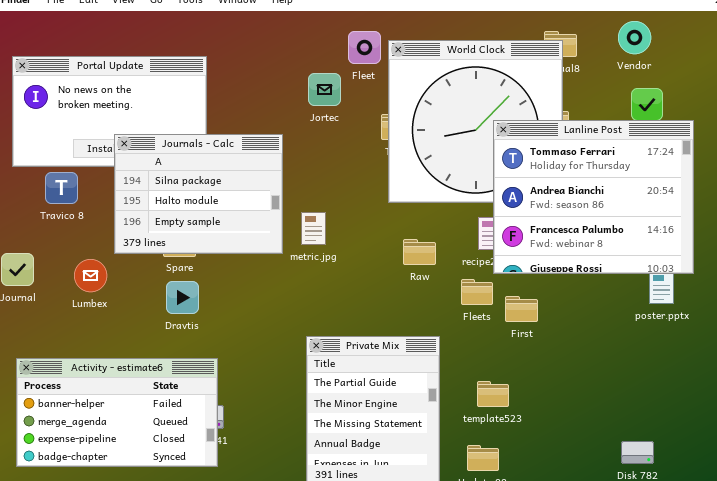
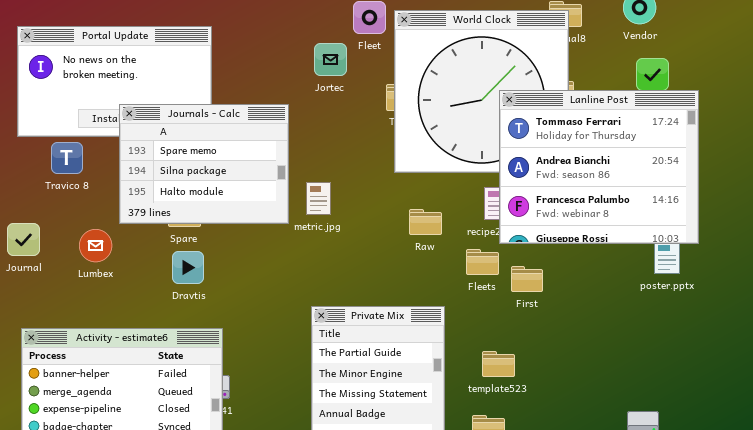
Journals - Calc: [114,134,283,254] -> [119,104,289,224], scrolled up 1 row

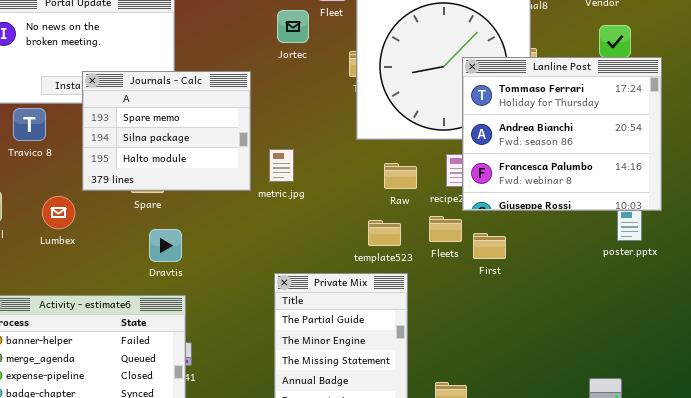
Raw: [409,209,442,235] -> [384,163,417,189], moved
Dravtis: [172,251,204,284] -> [149,229,182,262], moved
template523: [482,351,515,377] -> [368,220,401,246], moved

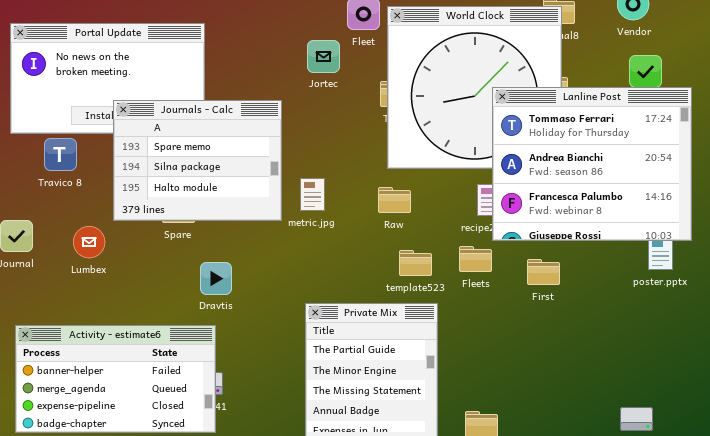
Raw: [384,163,417,189] -> [378,187,411,213], moved
Dravtis: [149,229,182,262] -> [200,262,232,295], moved
First: [473,233,506,259] -> [527,259,560,285], moved

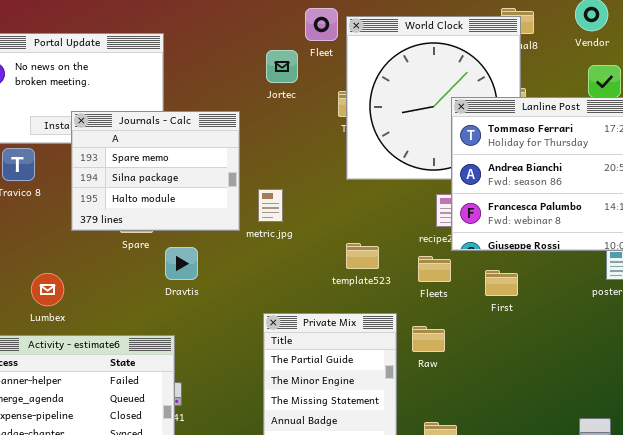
Raw: [378,187,411,213] -> [412,326,445,352], moved
Lumbex: [73,226,105,258] -> [31,273,64,306], moved
template523: [399,250,432,276] -> [346,243,379,269], moved
Dravtis: [200,262,232,295] -> [165,247,198,280], moved

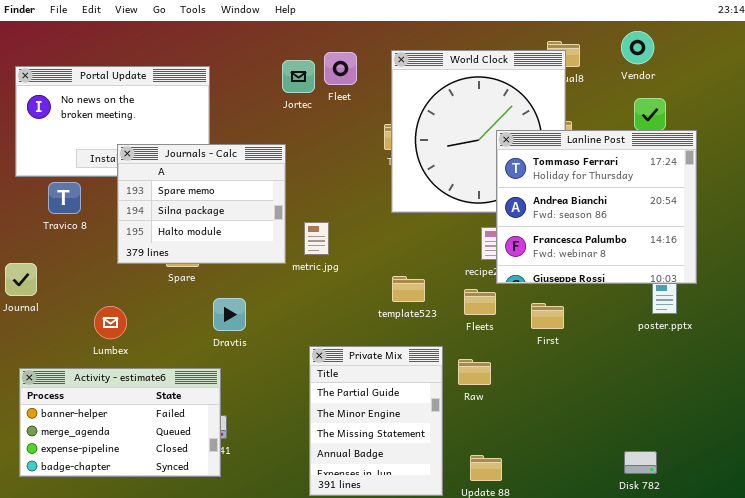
Fleet: [305,8,338,41] -> [324,52,357,85], moved
Jortec: [266,50,298,83] -> [282,60,315,93], moved
Dravtis: [165,247,198,280] -> [213,298,246,331], moved
Lumbex: [31,273,64,306] -> [94,306,127,339], moved

